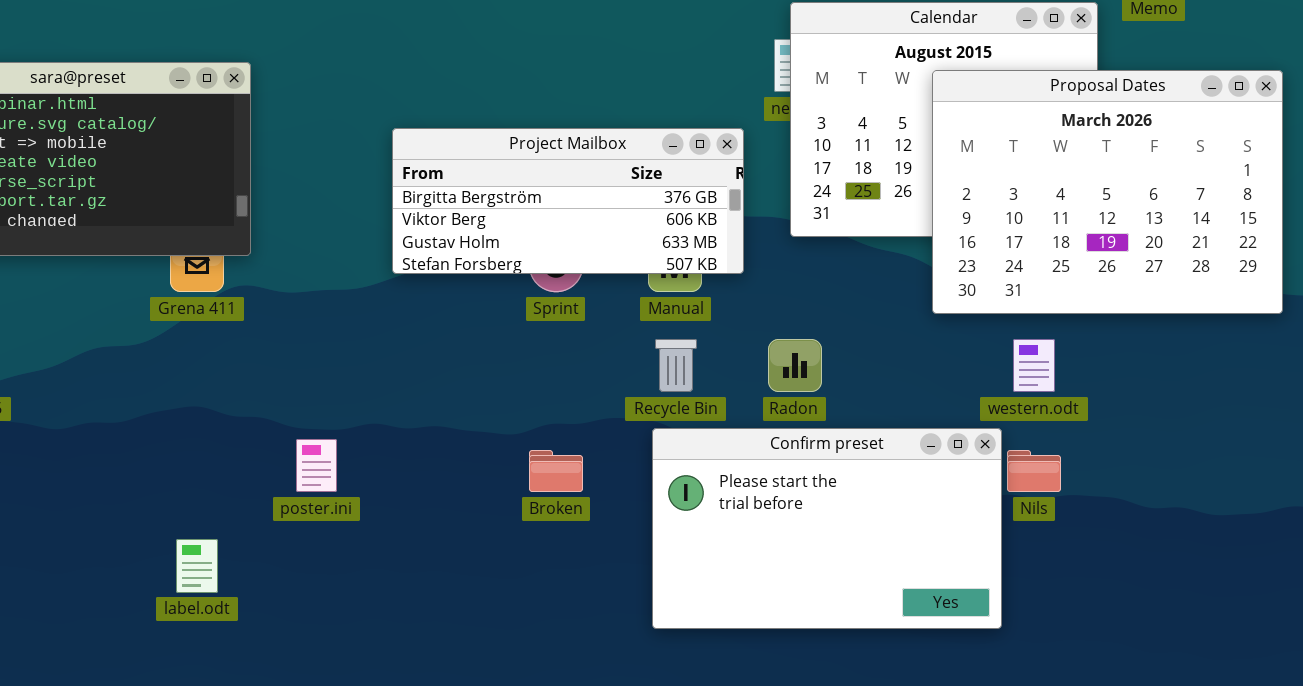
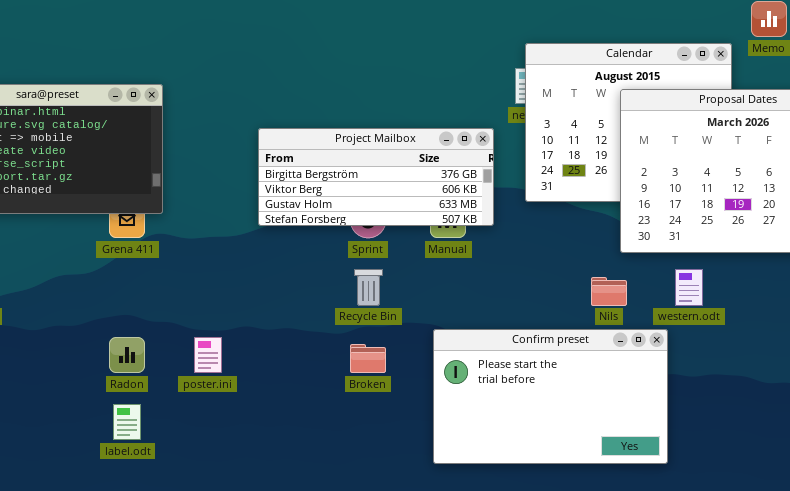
Recycle Bin: [655,339,697,392] -> [354,269,383,306], moved
Radon: [768,339,822,392] -> [109,337,145,373], moved
Nils: [1007,450,1061,492] -> [591,277,627,306], moved

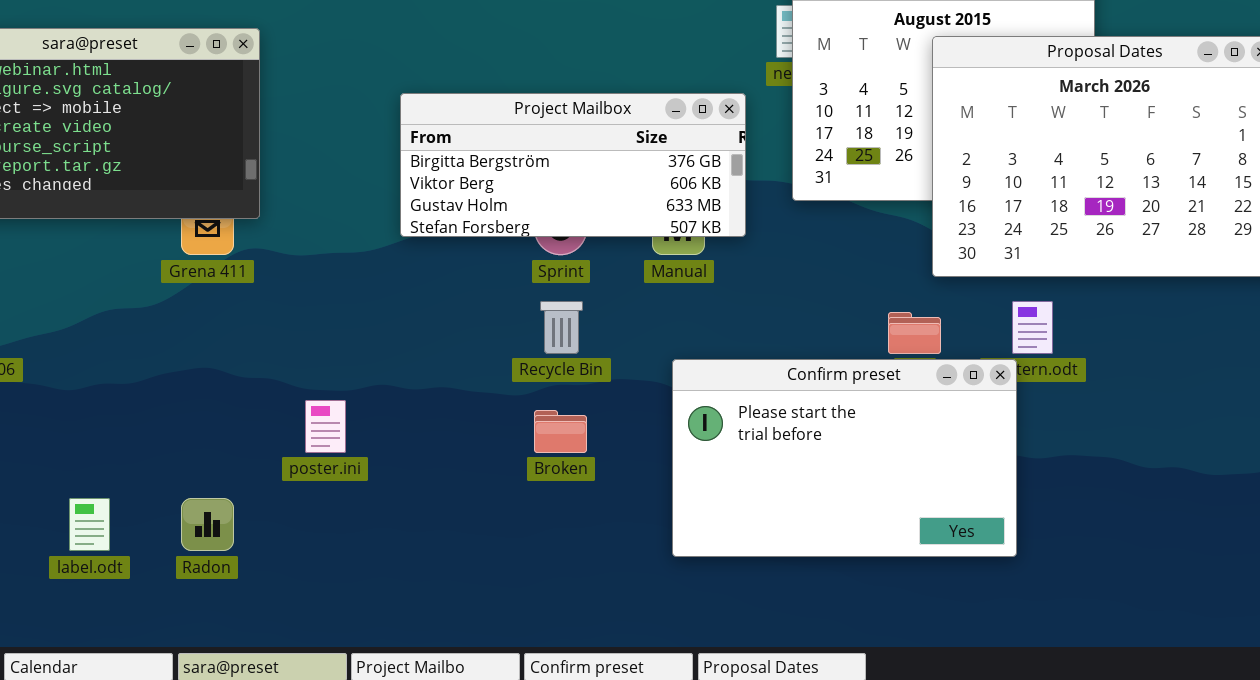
Confirm preset: [433,329,668,464] -> [672,359,1017,557], moved
Radon: [109,337,145,373] -> [181,498,234,551], moved
label.odt: [113,404,141,440] -> [69,498,110,551], moved

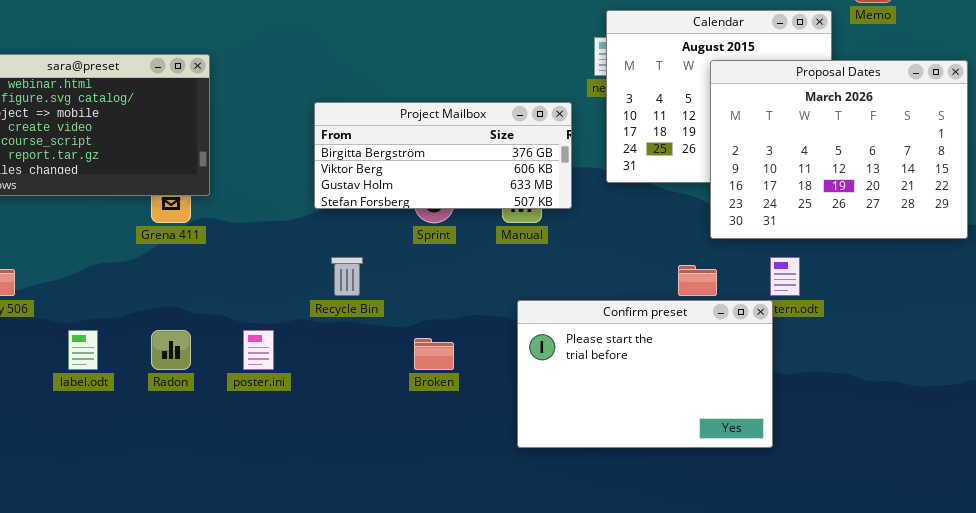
Recycle Bin: [540,301,583,354] -> [331,257,363,296], moved
label.odt: [69,498,110,551] -> [68,330,98,370], moved
Radon: [181,498,234,551] -> [151,330,191,370], moved

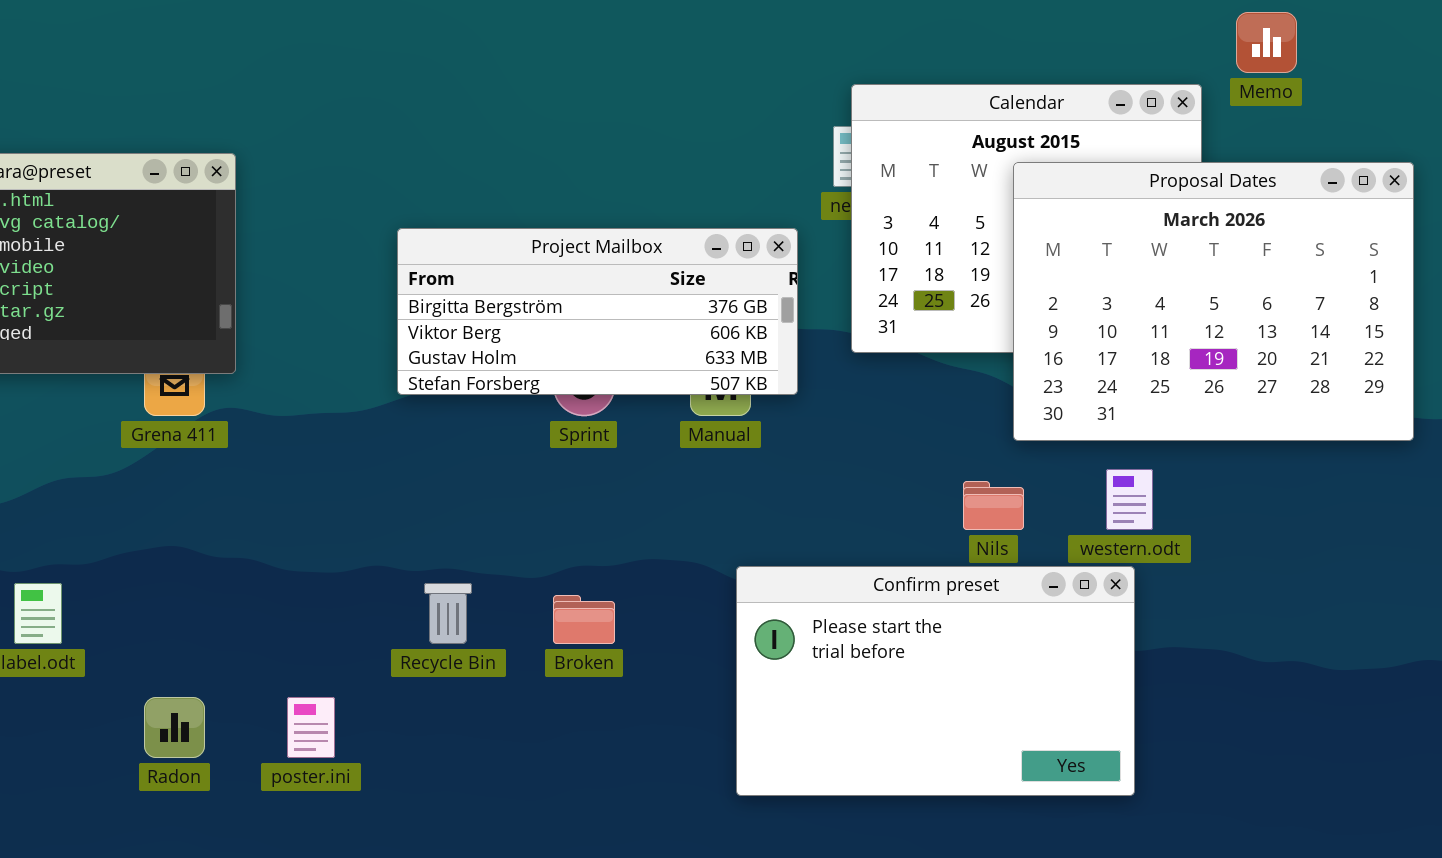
Recycle Bin: [331,257,363,296] -> [424,583,472,644], moved
Confirm preset: [517,300,773,448] -> [736,566,1135,796], moved
Radon: [151,330,191,370] -> [144,697,205,758], moved
poster.ini: [243,330,274,370] -> [287,697,335,758], moved

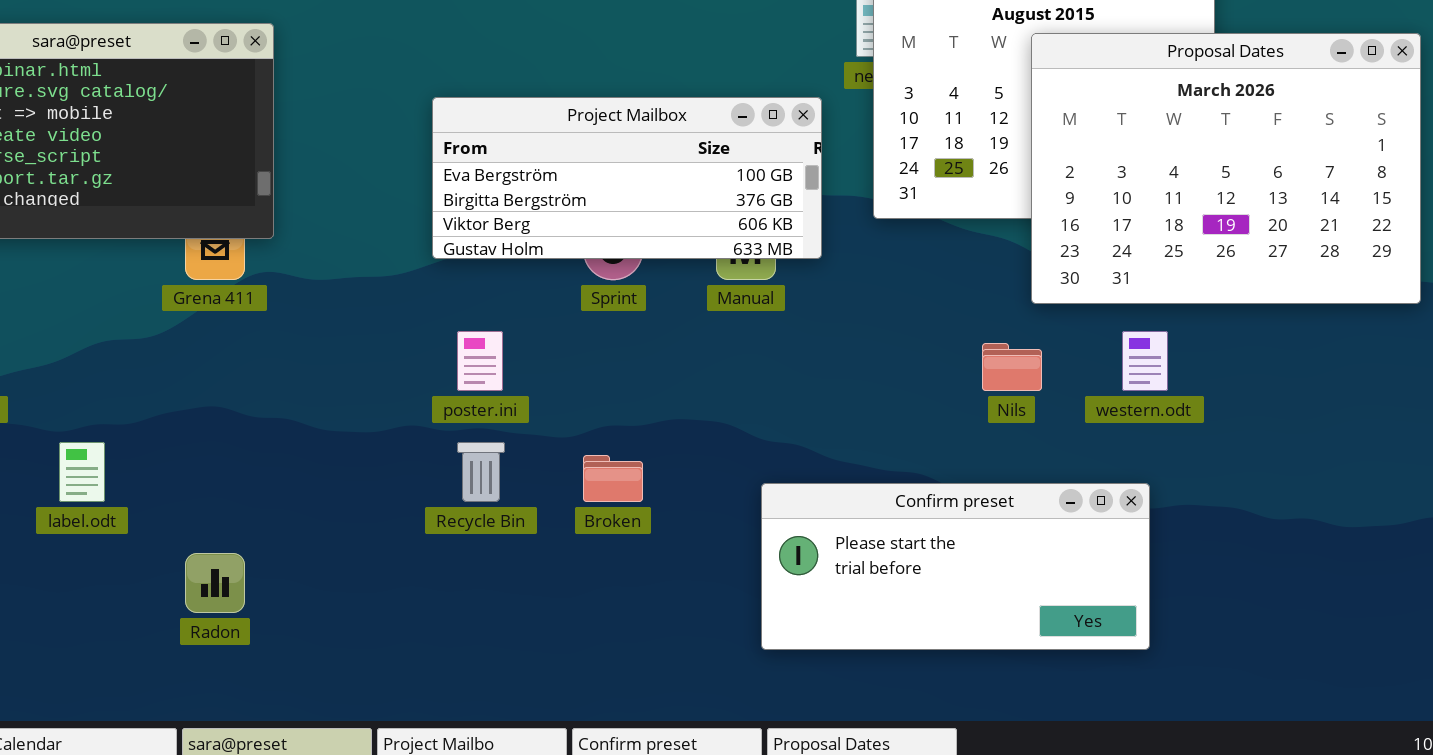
Project Mailbox: [397,228,798,395] -> [432,97,822,259], scrolled up 1 row
Confirm preset: [736,566,1135,796] -> [761,483,1150,650], resized
poster.ini: [287,697,335,758] -> [457,331,503,391], moved

